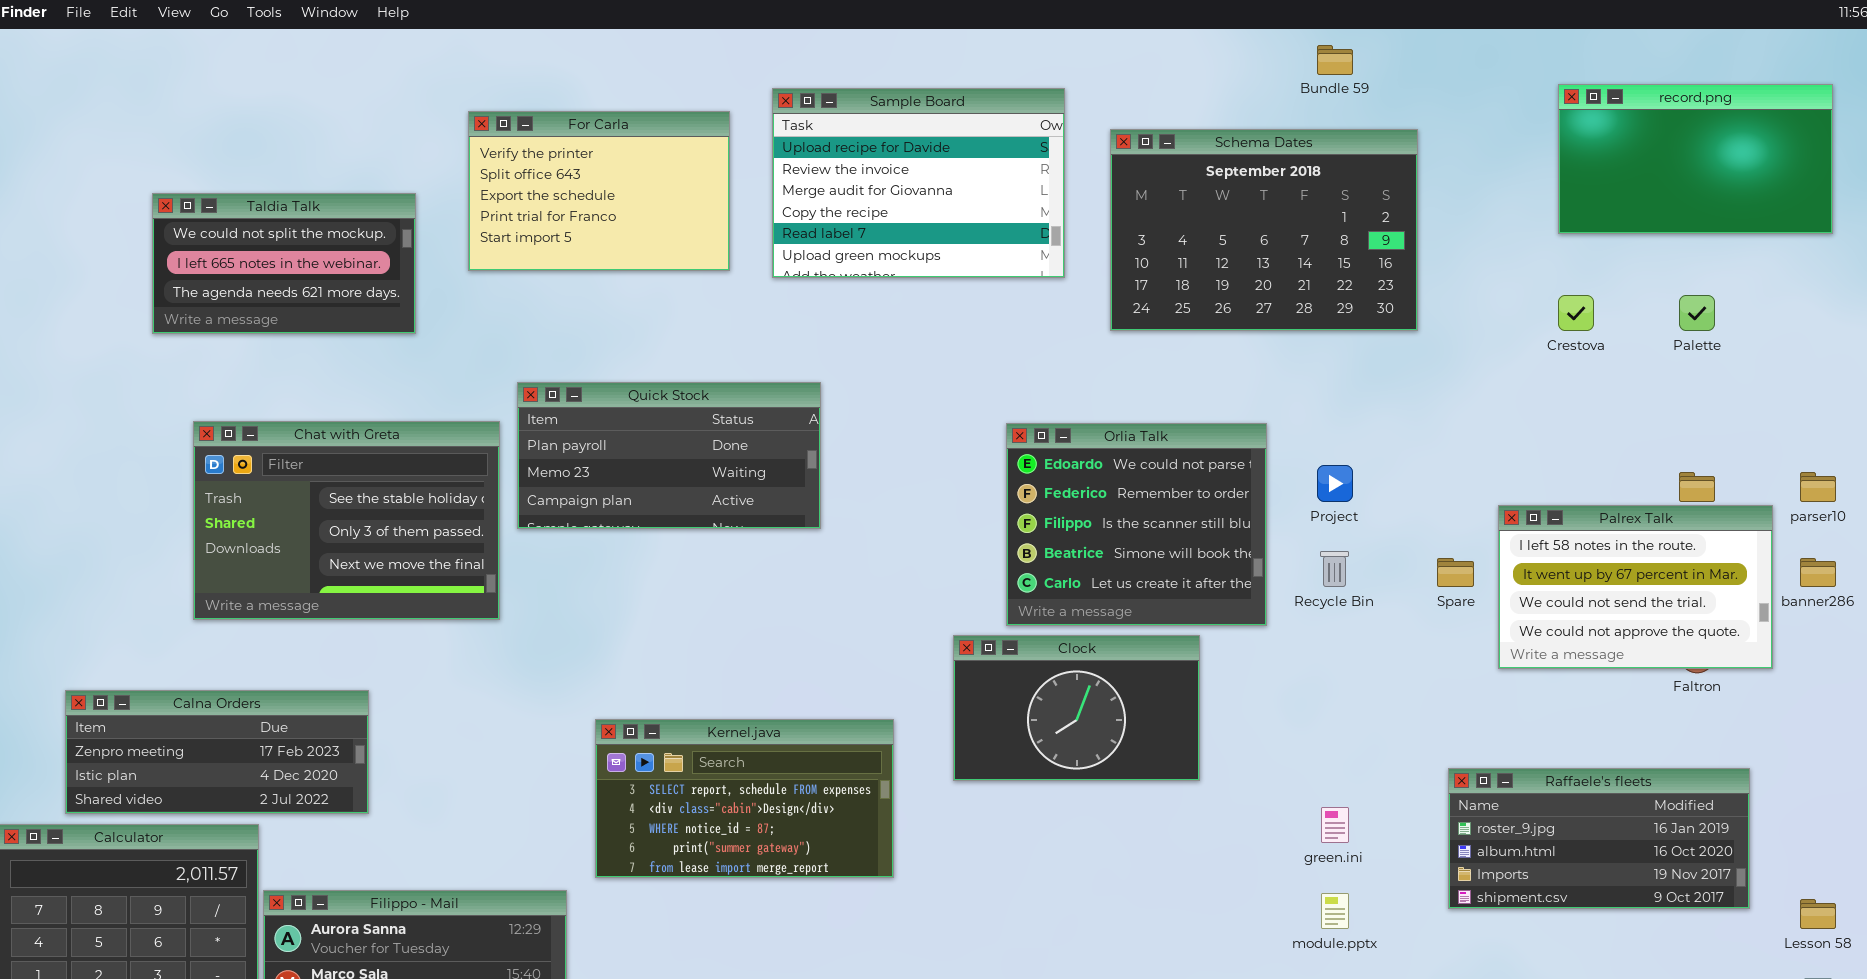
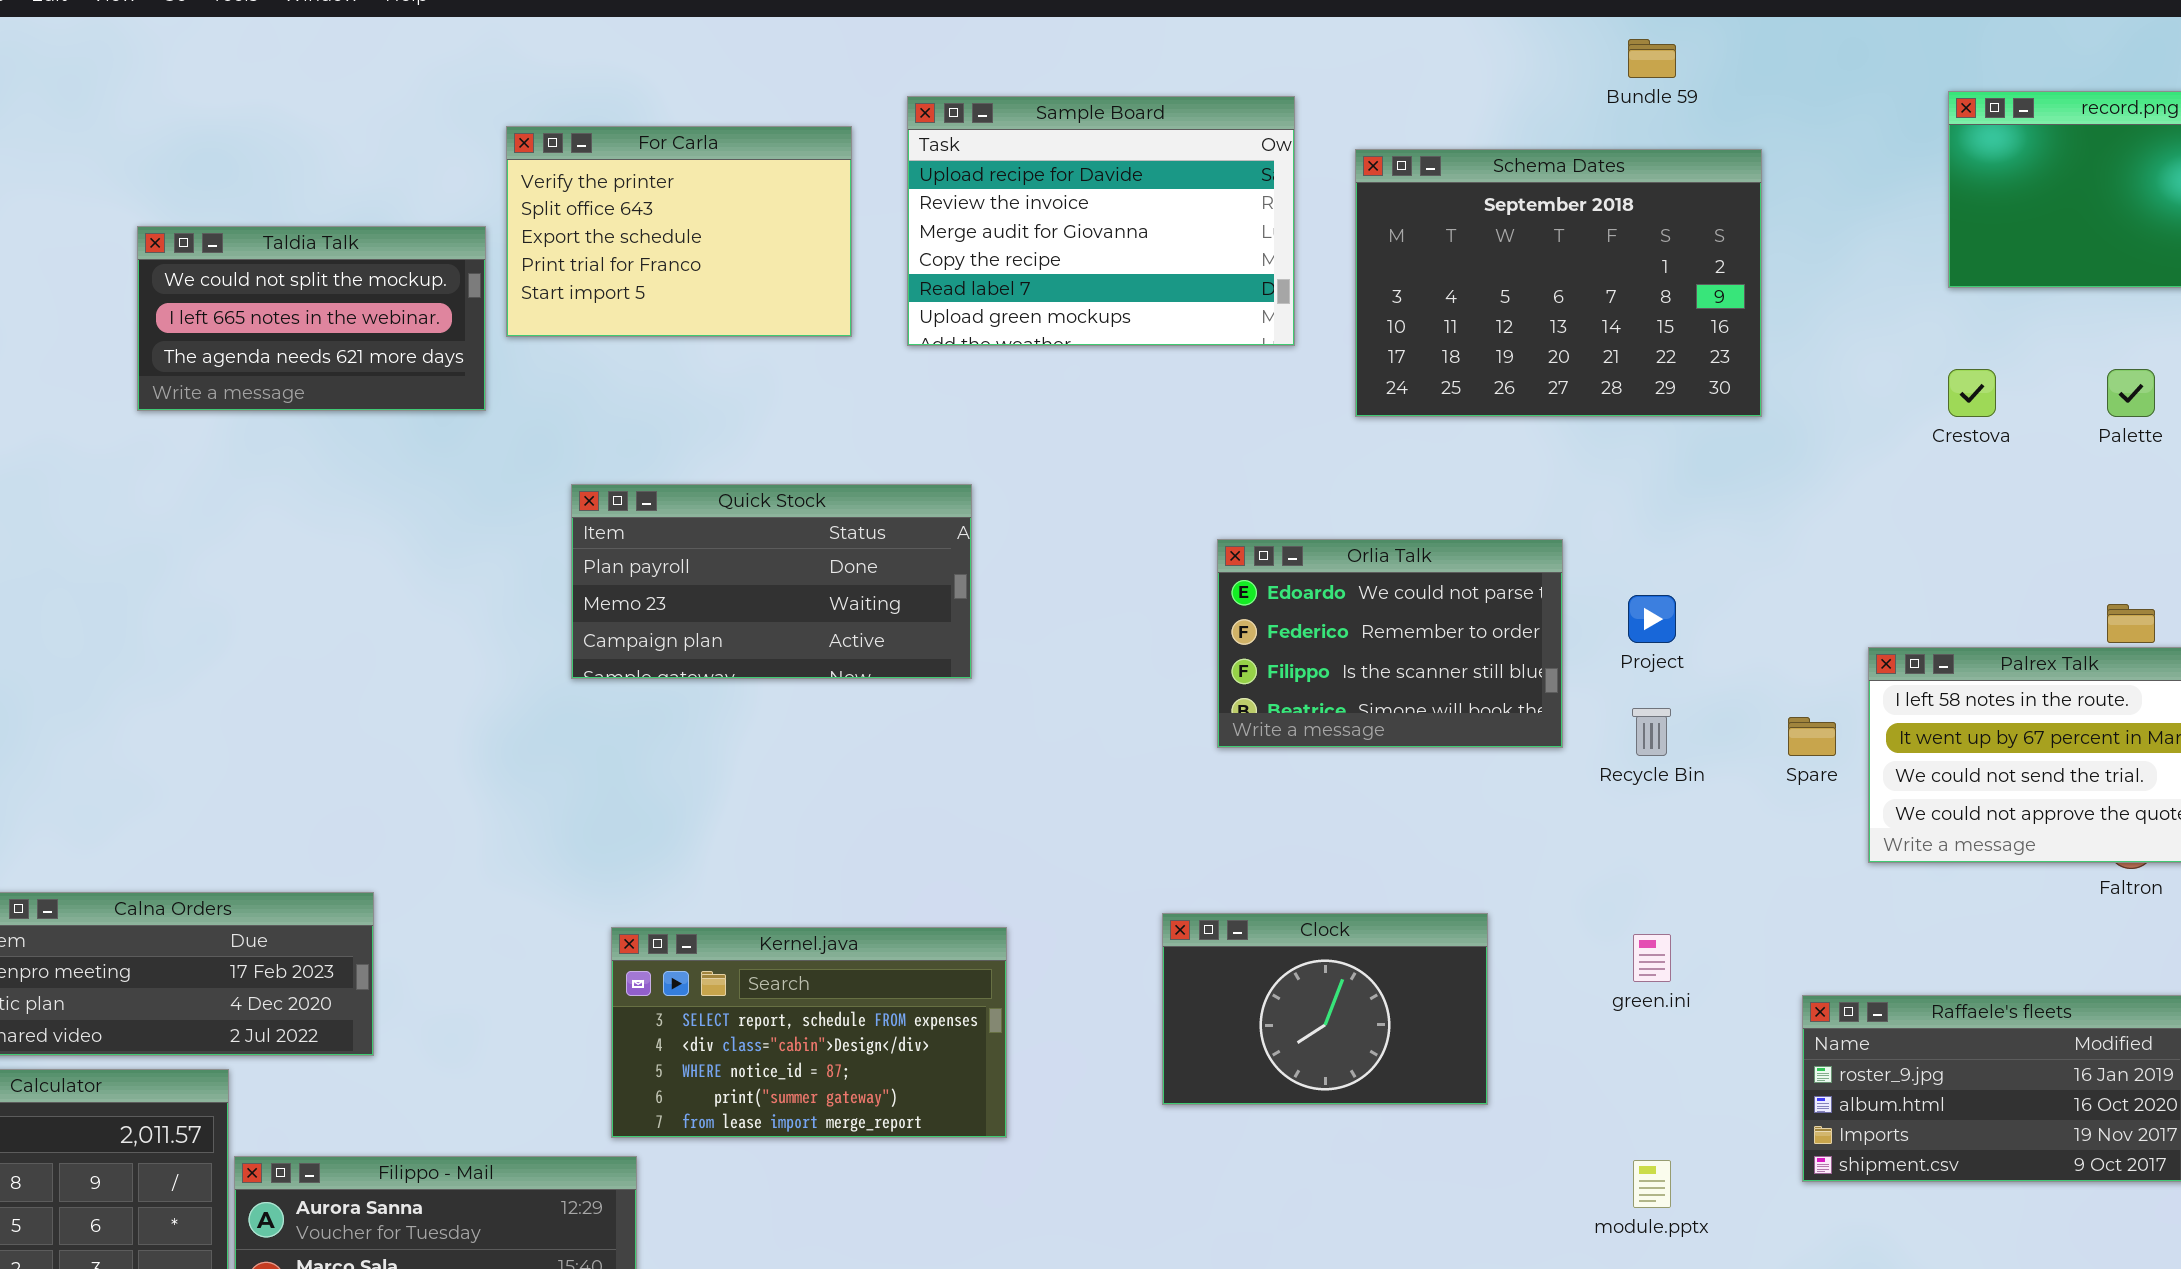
Taldia Talk: [152,193,416,334] -> [137,226,486,411], moved
Chat with Greta: [193,421,500,620] -> none, closed
Orlia Talk: [1006,423,1267,626] -> [1217,539,1563,748], resized
Clock: [953,635,1200,781] -> [1162,913,1488,1105], moved
Kernel.java: [595,719,894,878] -> [611,927,1007,1138], moved
green.ini: [1321,807,1349,843] -> [1633,934,1671,982], moved

